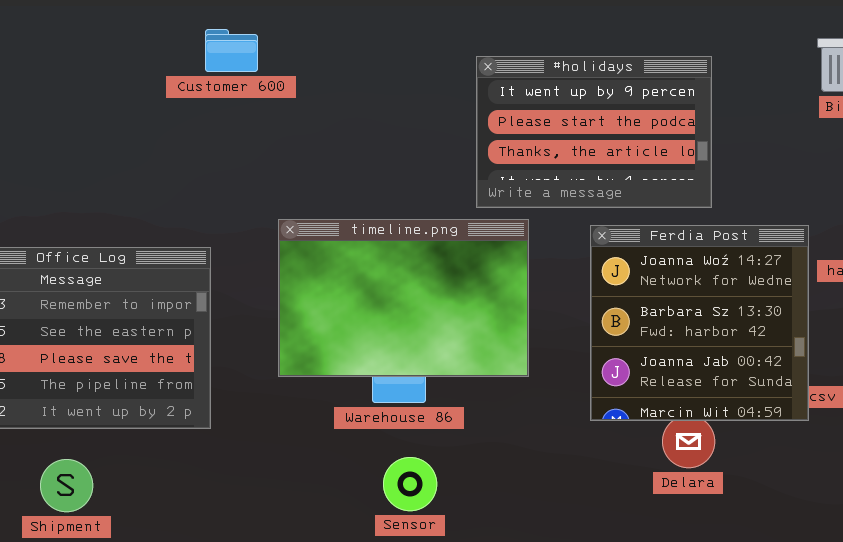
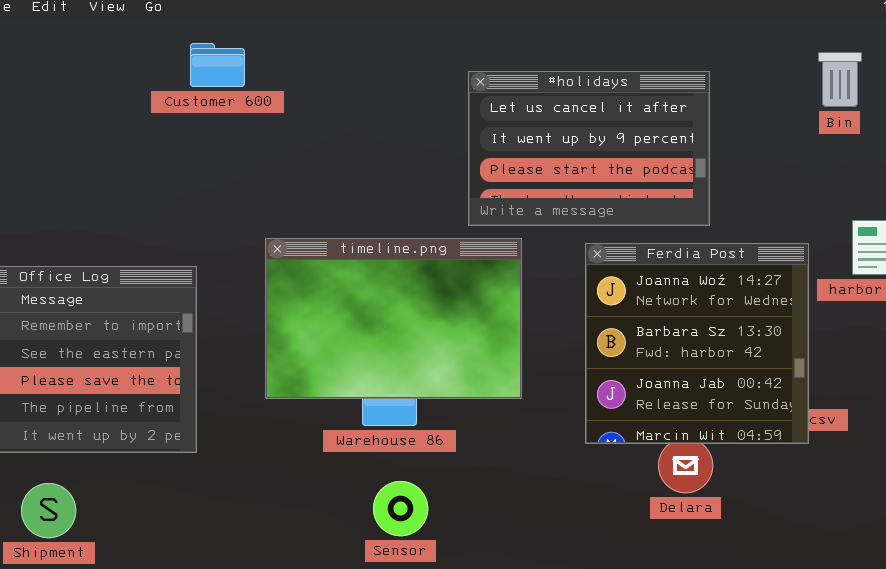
#holidays: [476,56,712,208] -> [468,71,710,226], scrolled up 1 row

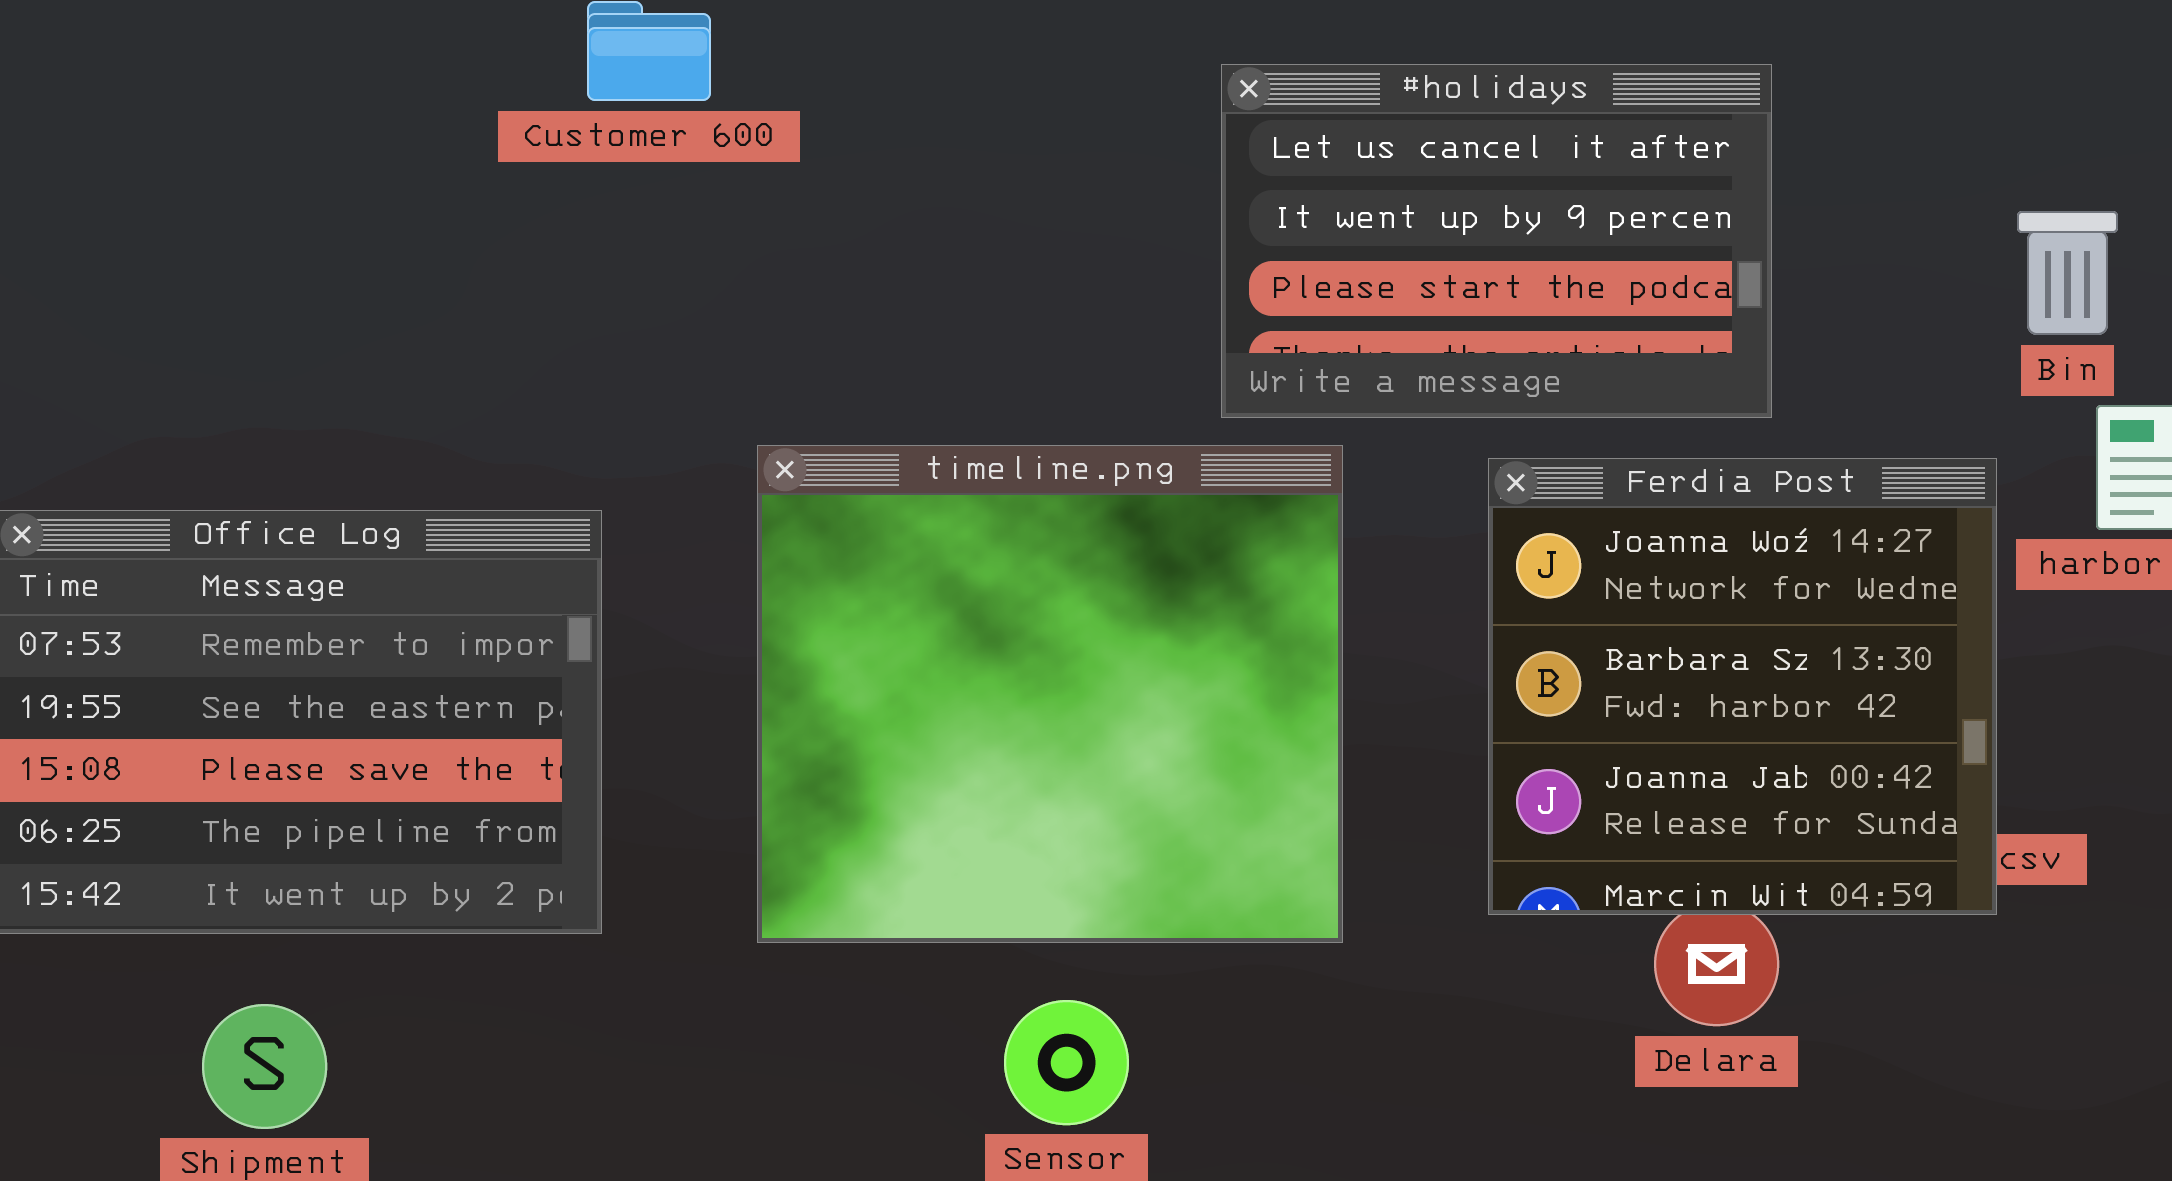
Bin: [818,52,862,107] -> [2017,211,2118,335], moved
timeline.png: [265,238,522,399] -> [757,445,1343,943], resized

